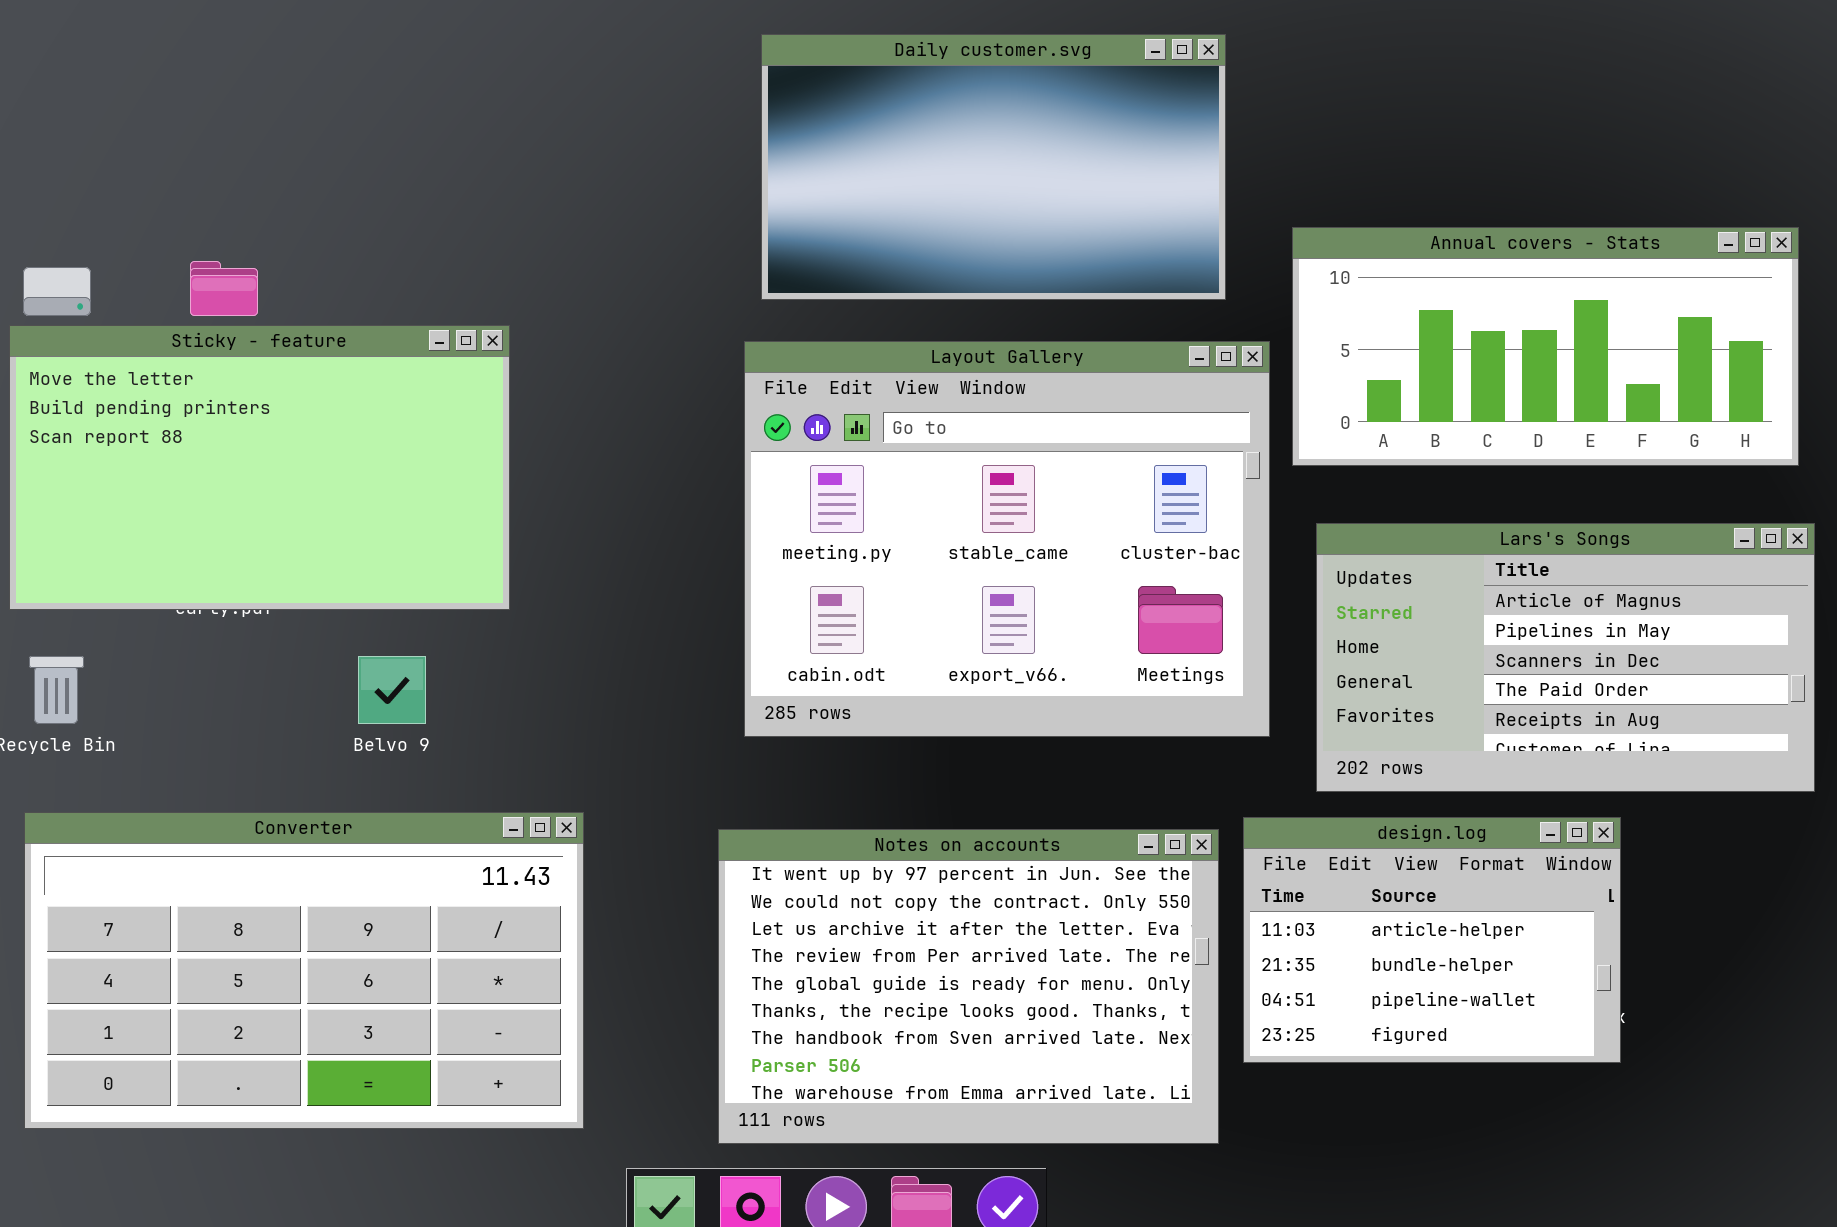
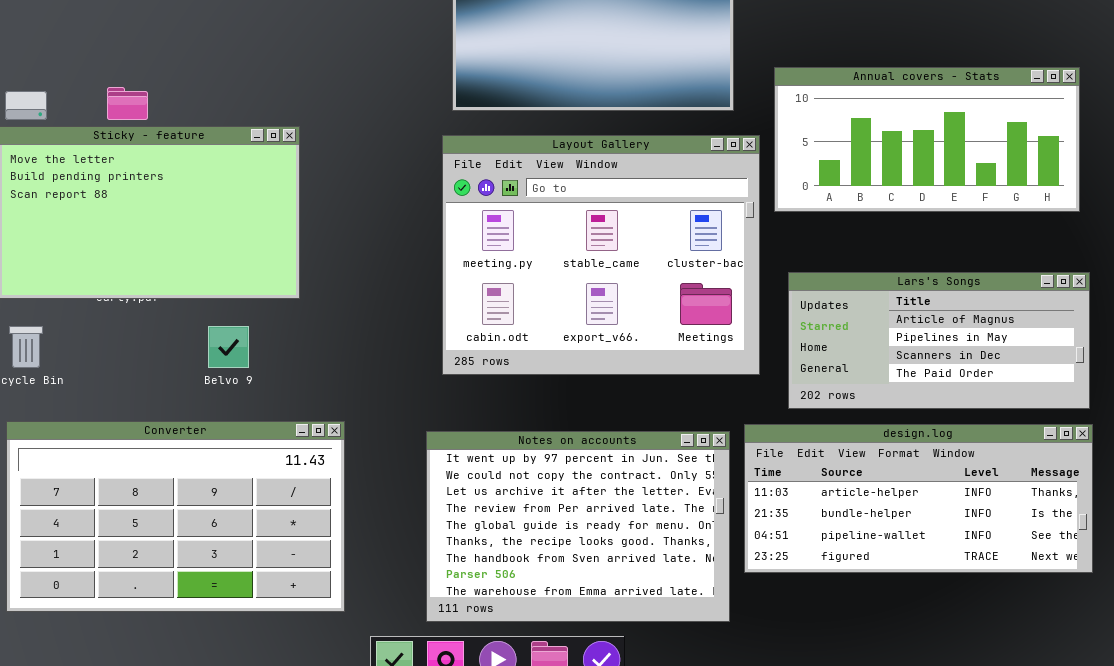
Lars's Songs: [1316,523,1815,792] -> [788,272,1090,409], resized
design.log: [1243,817,1621,1063] -> [744,424,1093,573], resized

